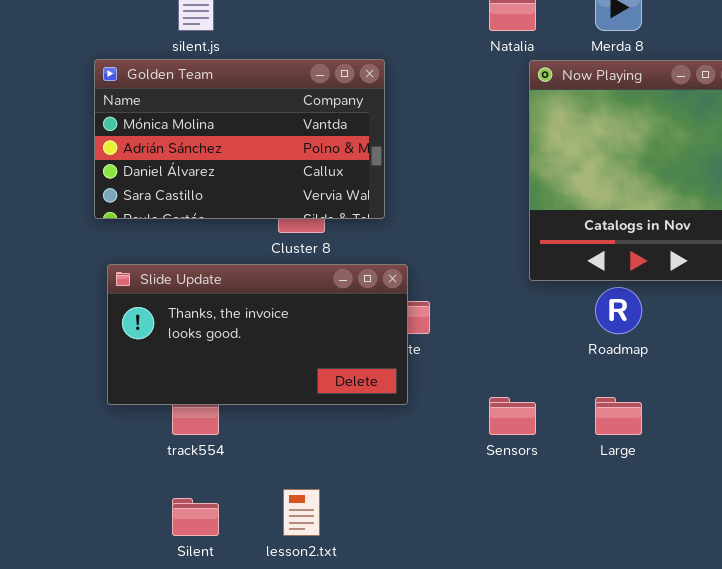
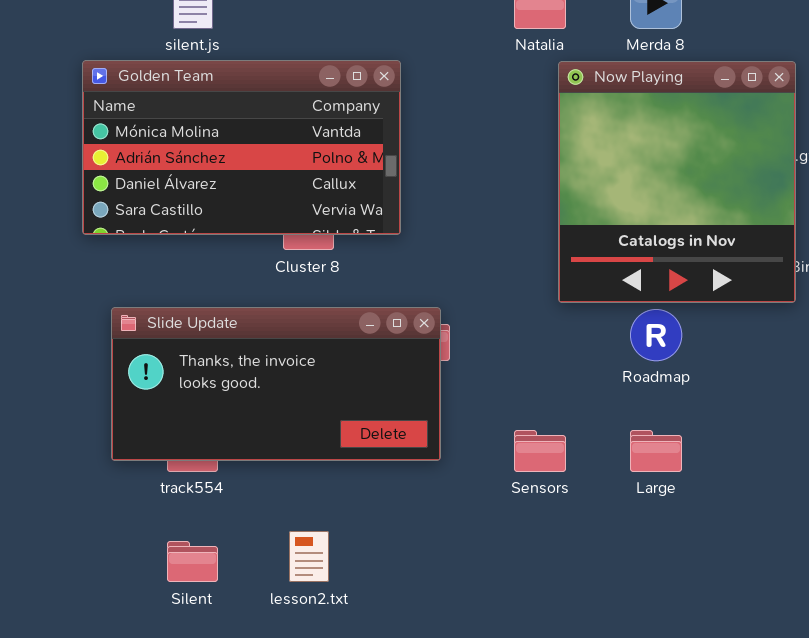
Slide Update: [107,264,408,405] -> [111,307,441,461], moved

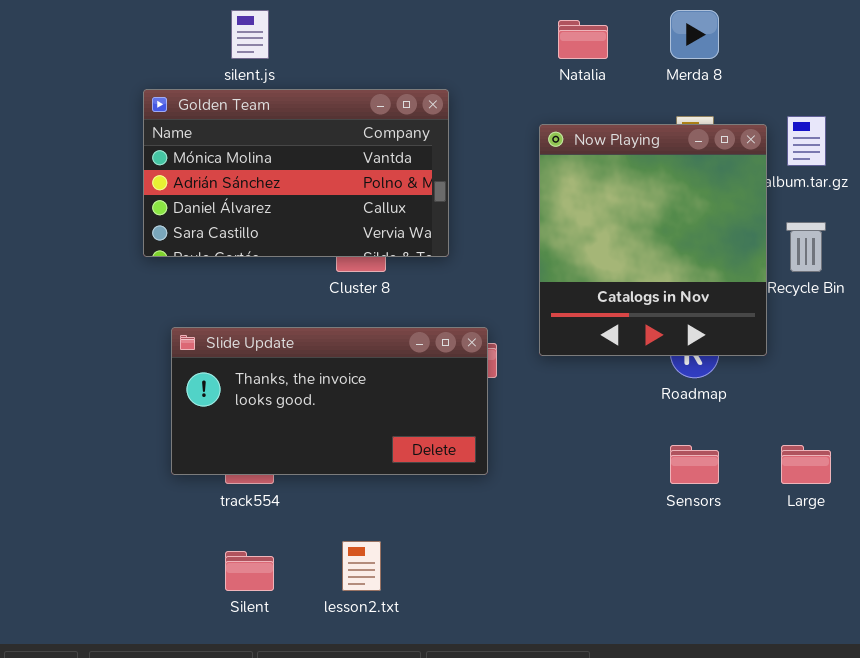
Now Playing: [558,61,796,303] -> [539,124,767,356], moved
Sensors: [514,430,566,472] -> [670,445,719,484], moved
Large: [630,430,682,472] -> [781,445,831,484], moved

